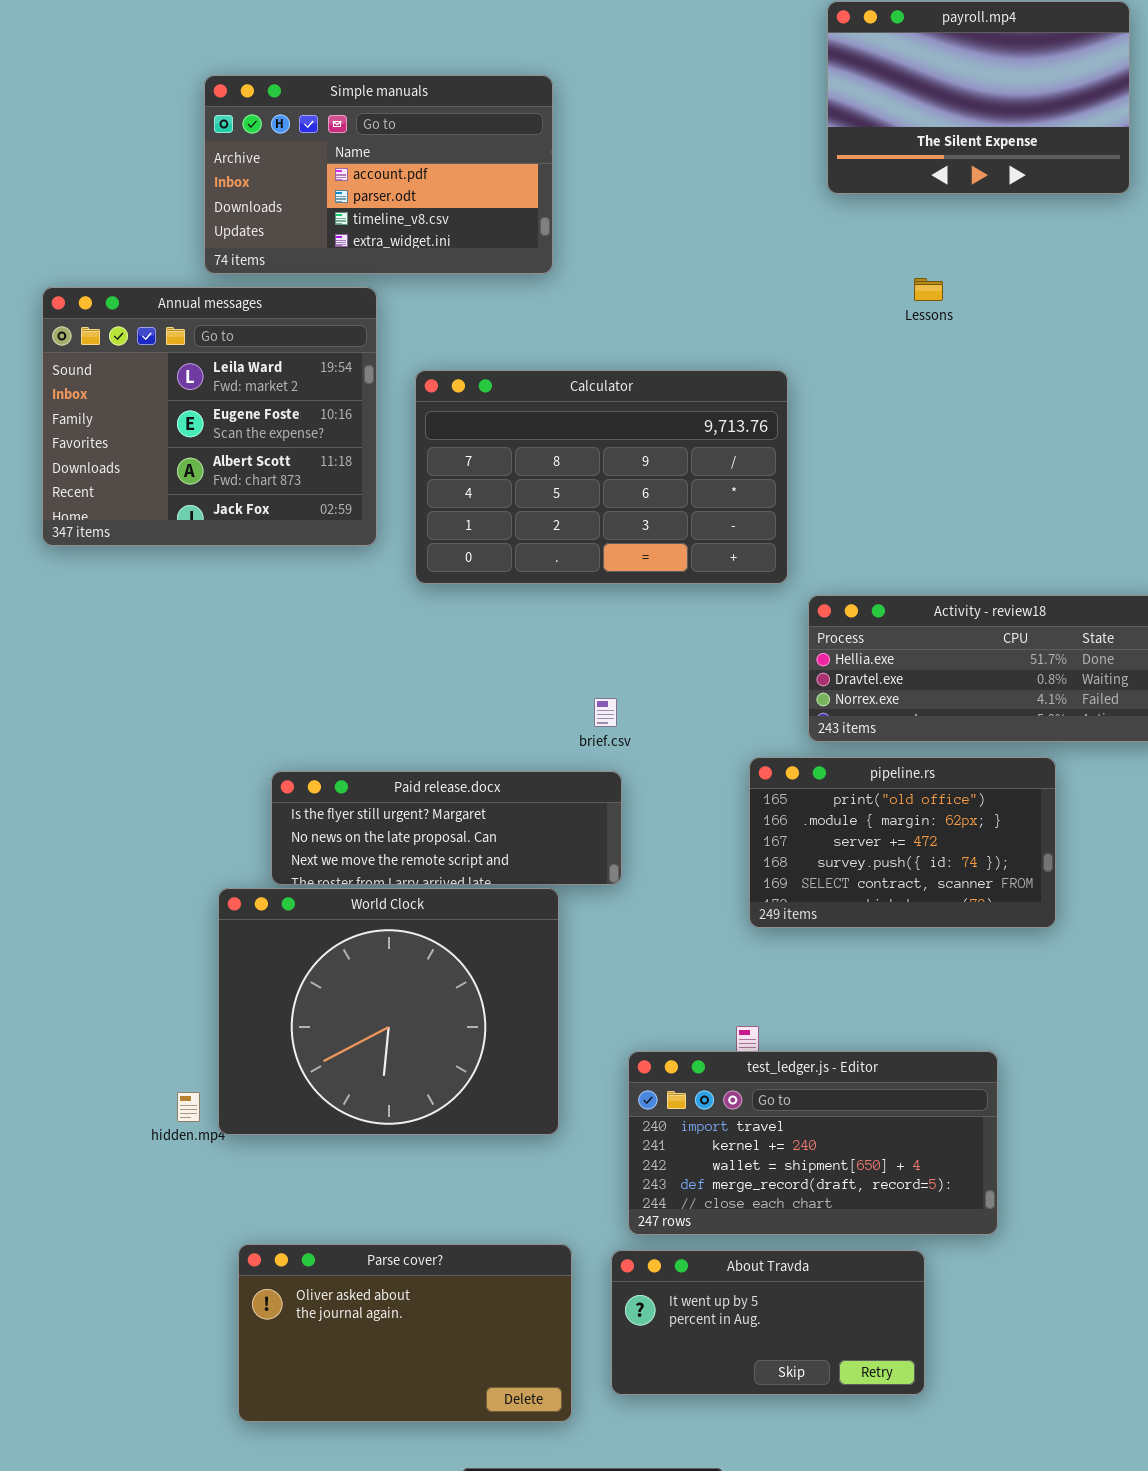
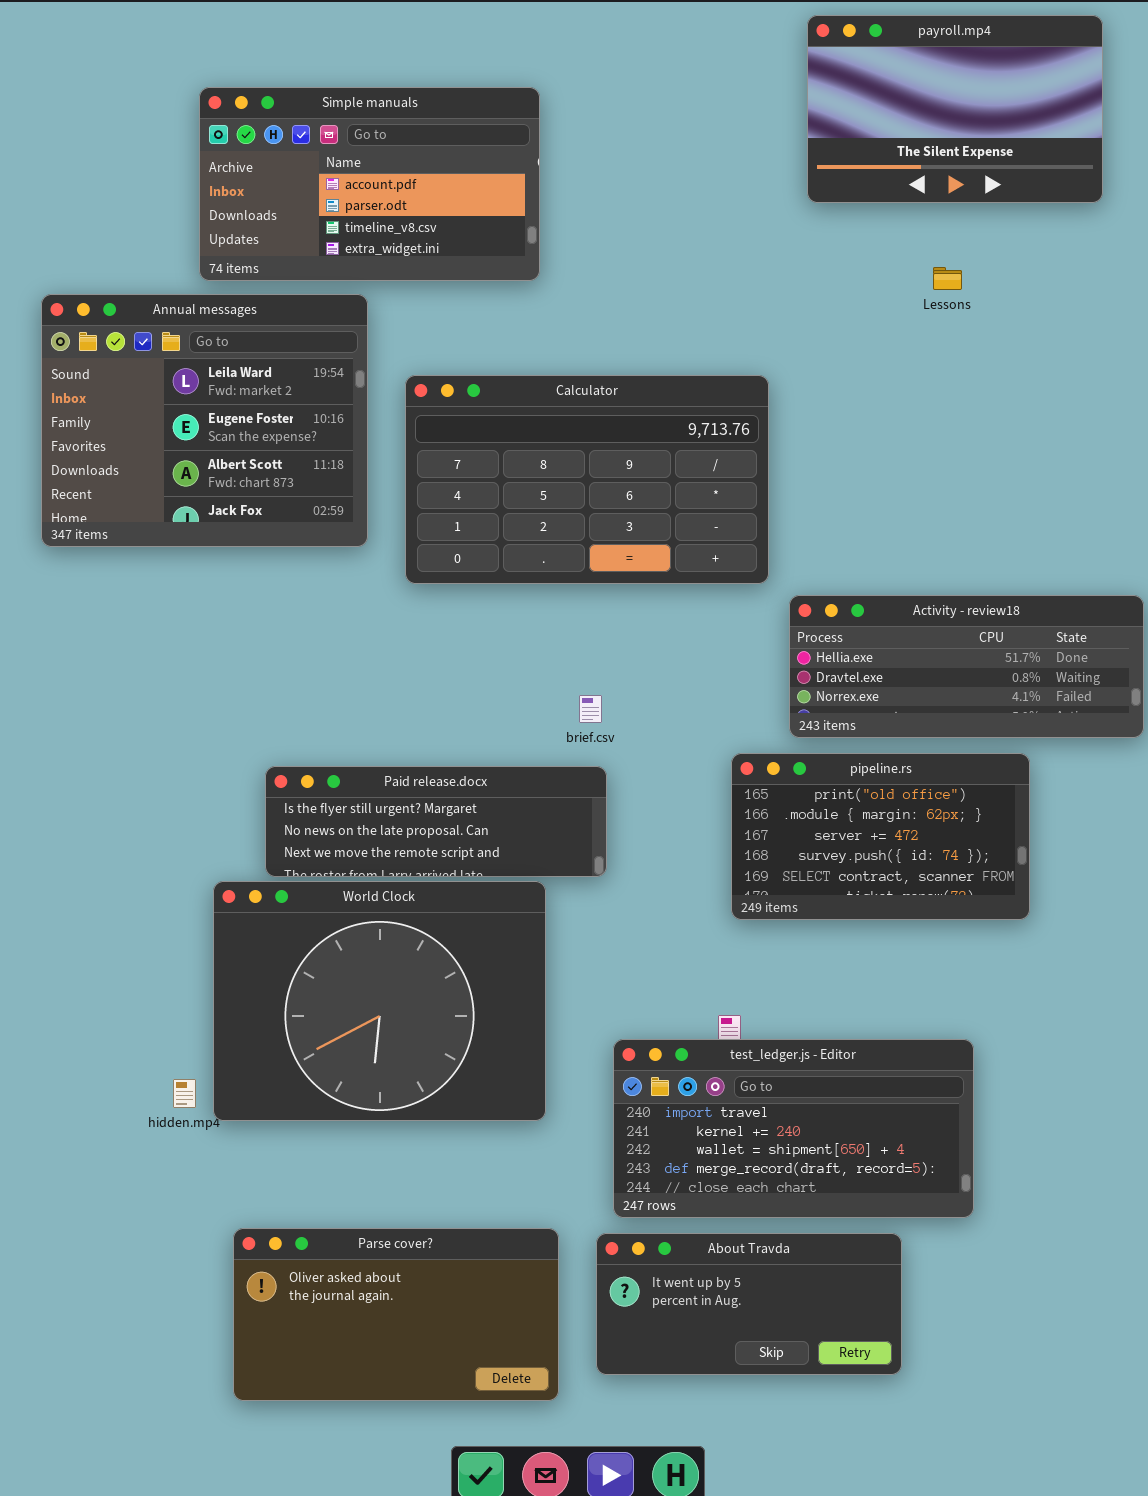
Lessons: [914,278,943,301] -> [933,267,962,290], moved

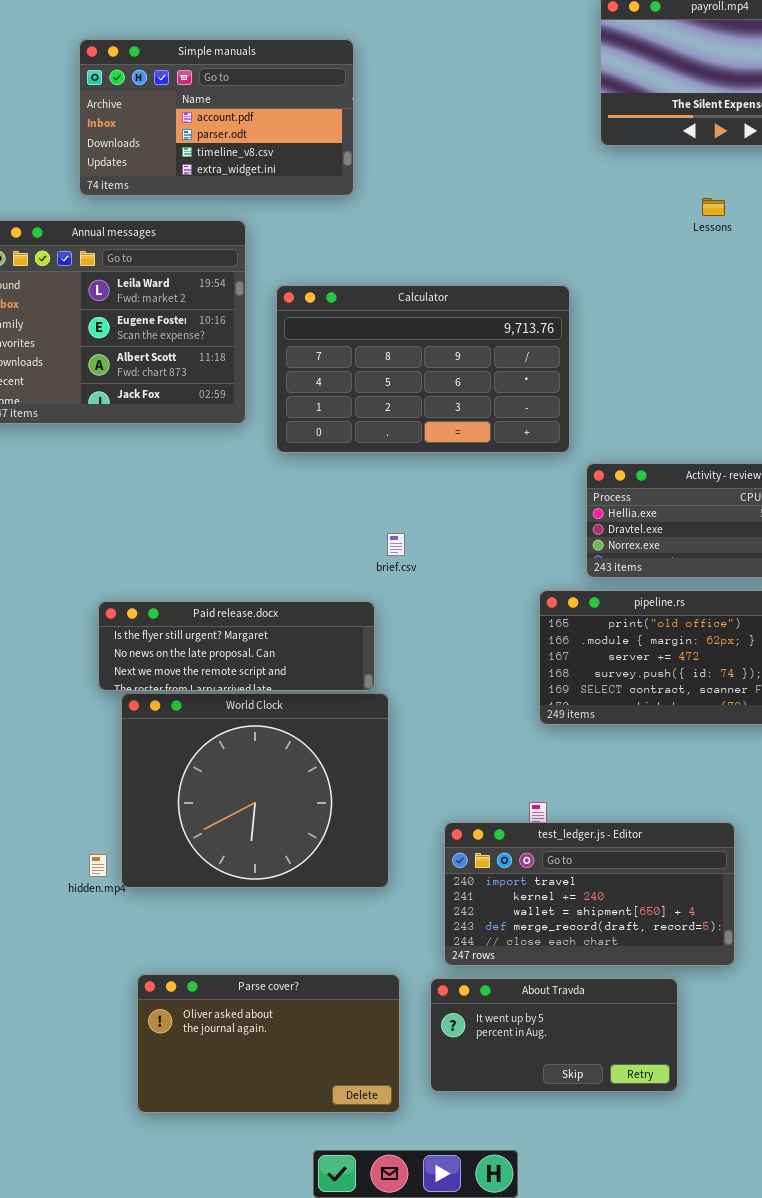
Simple manuals: [199,87,540,281] -> [79,39,354,196], moved
brief.csv: [579,695,602,723] -> [387,533,405,556], moved
Paid release.docx: [265,766,607,877] -> [98,601,375,691], moved

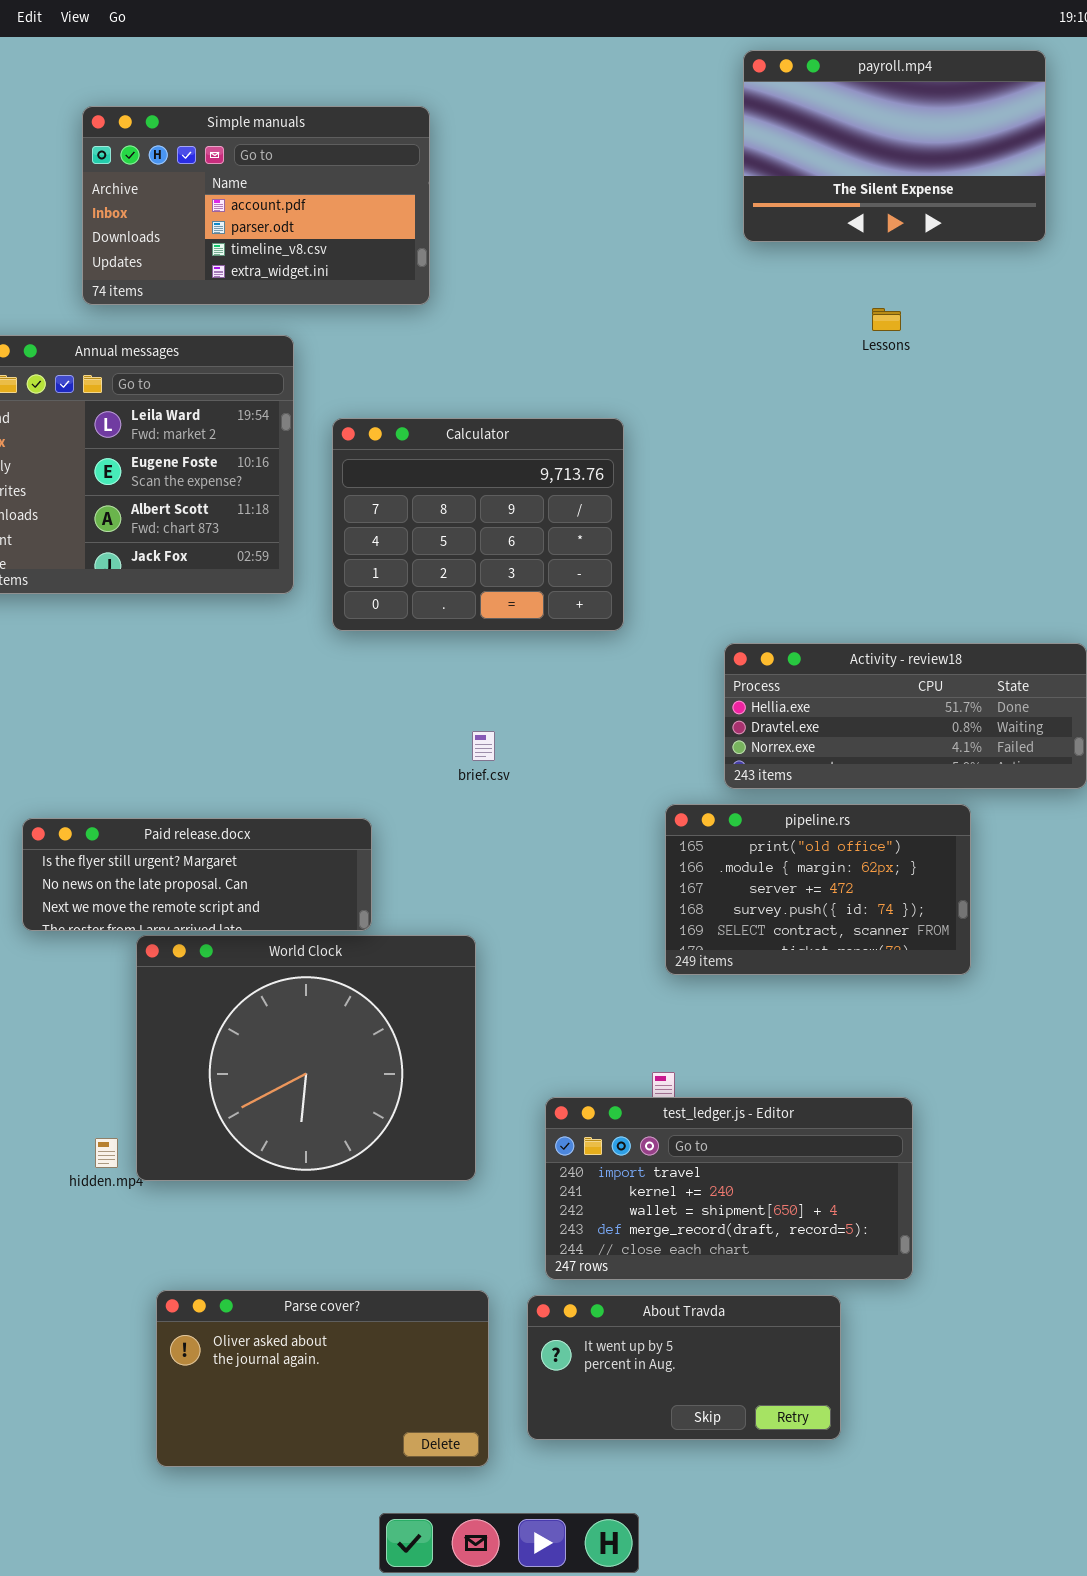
Calculator: [276,285,570,453] -> [332,418,624,631], resized
Paid release.docx: [98,601,375,691] -> [22,818,372,931], moved

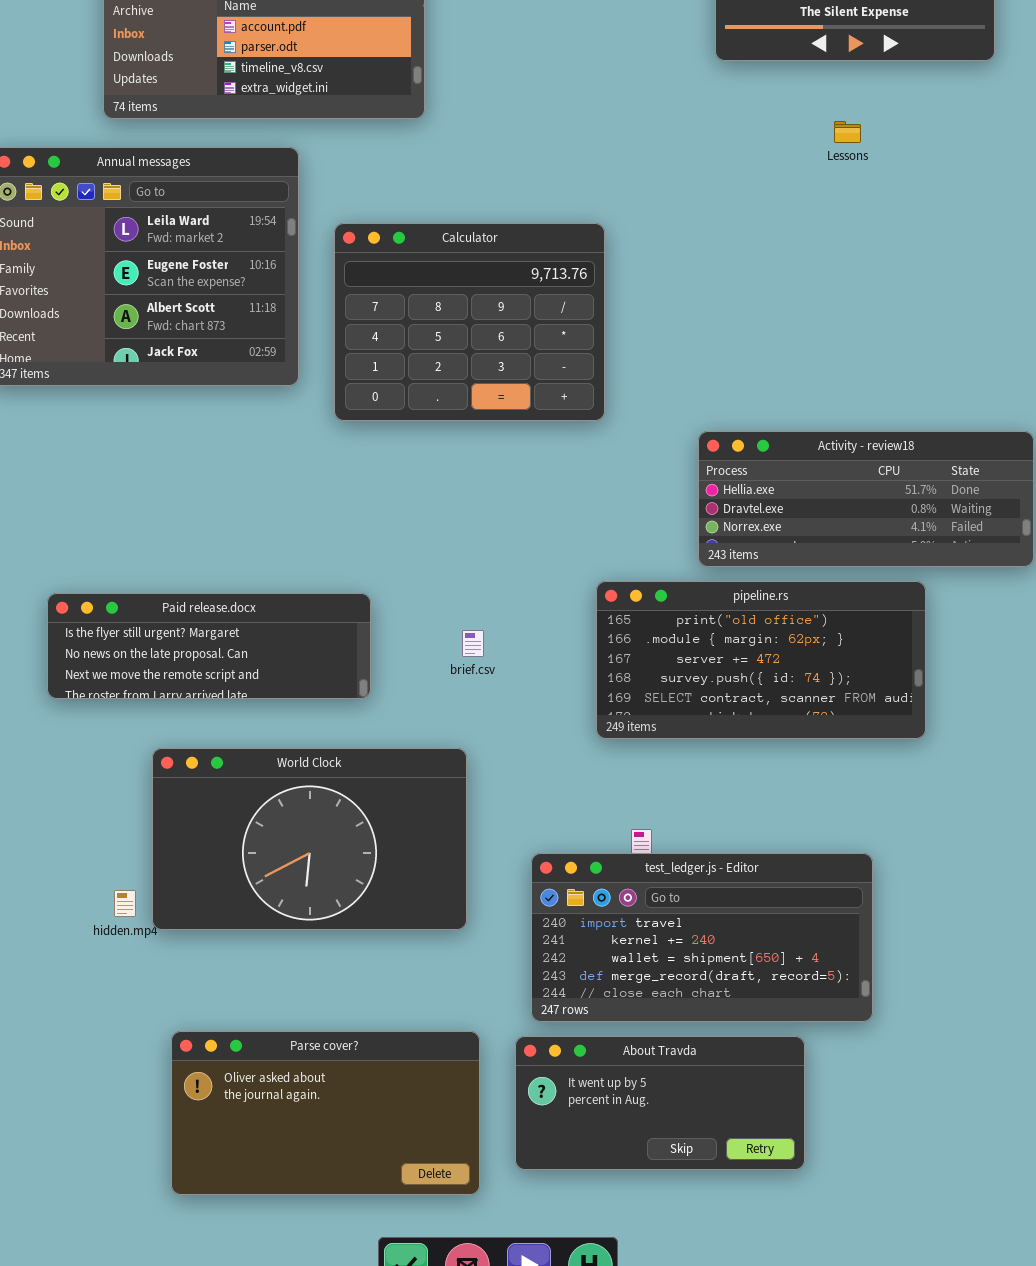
brief.csv: [472,731,495,761] -> [462,630,484,657], moved
pipeline.rs: [665,804,971,975] -> [596,581,926,739], resized
World Clock: [136,935,476,1181] -> [152,748,467,930], resized

